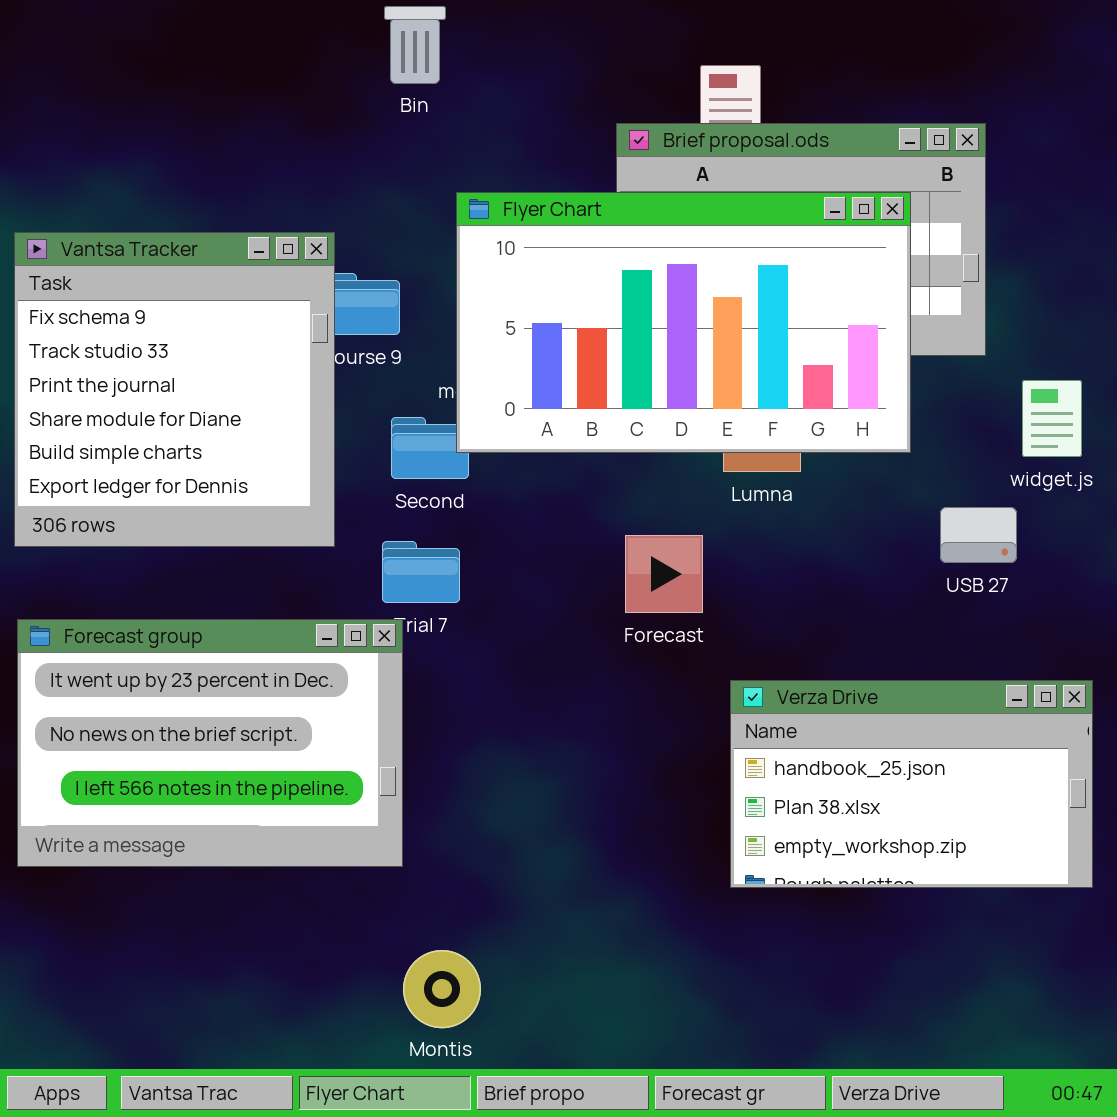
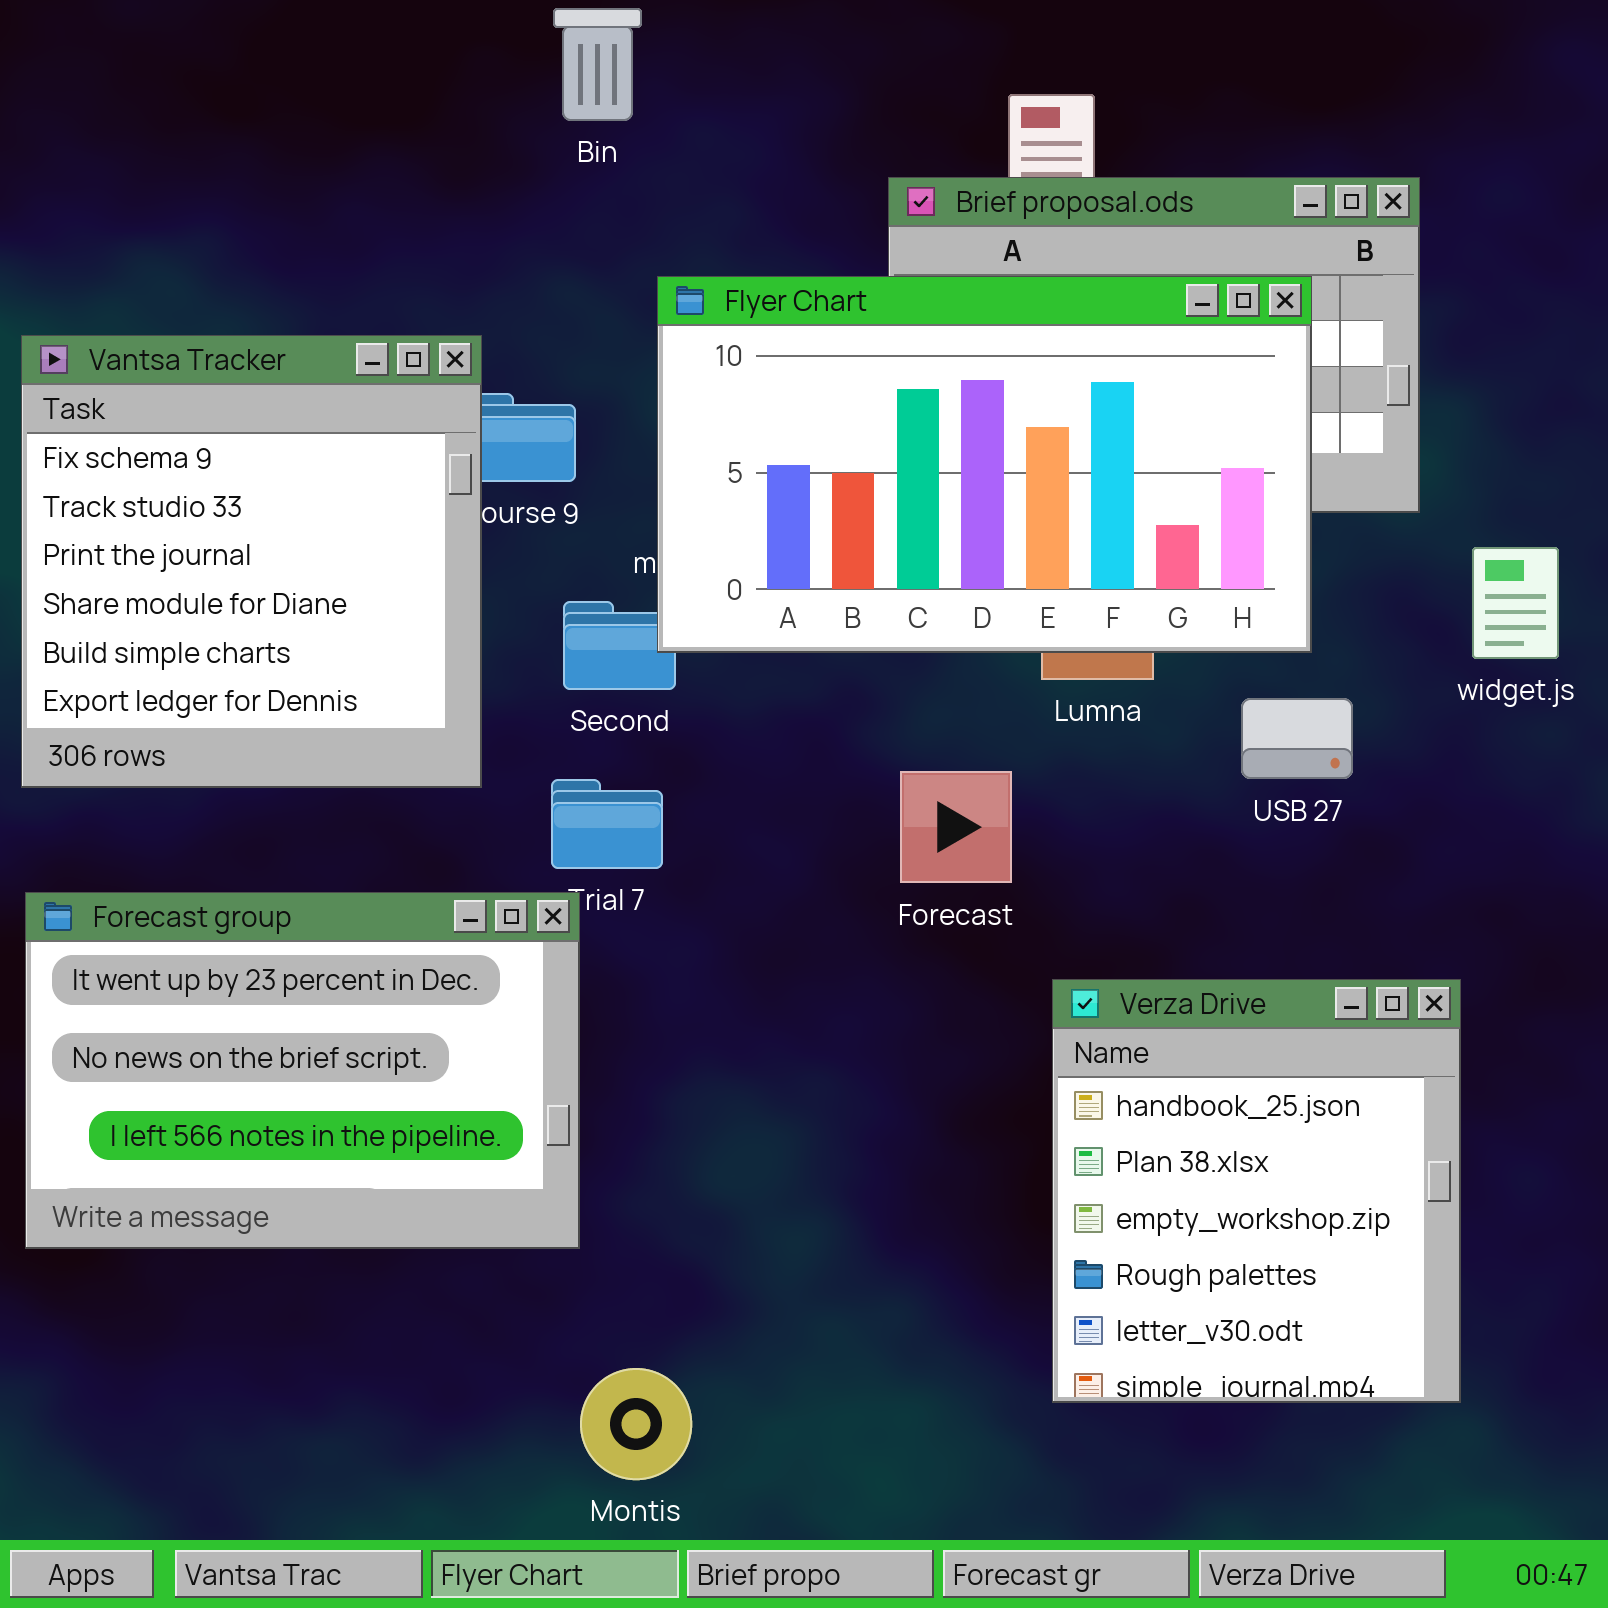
USB 27: [940,507,1017,563] -> [1241,698,1353,779], moved
Verza Drive: [730,680,1093,888] -> [1052,979,1461,1403], resized

